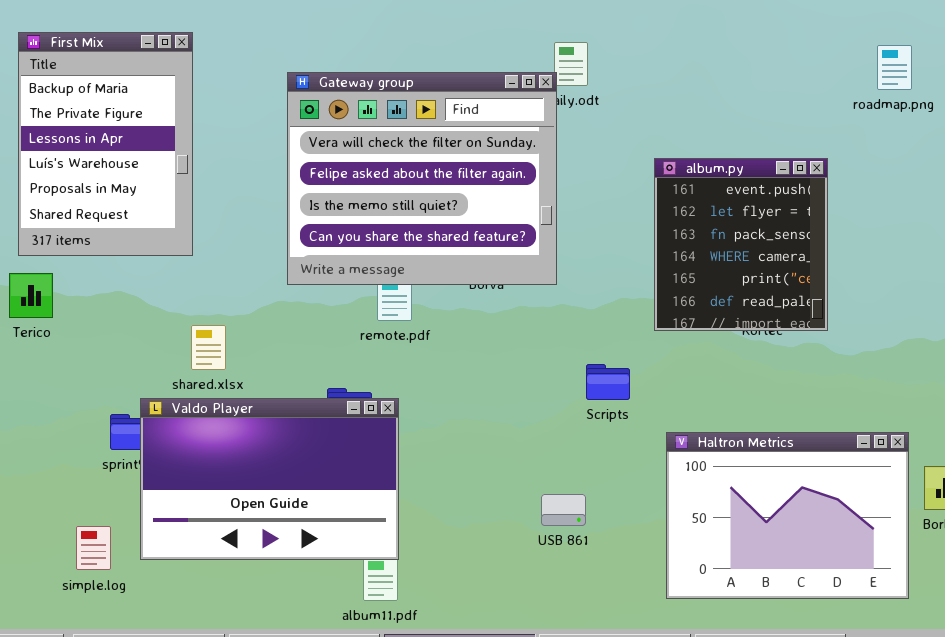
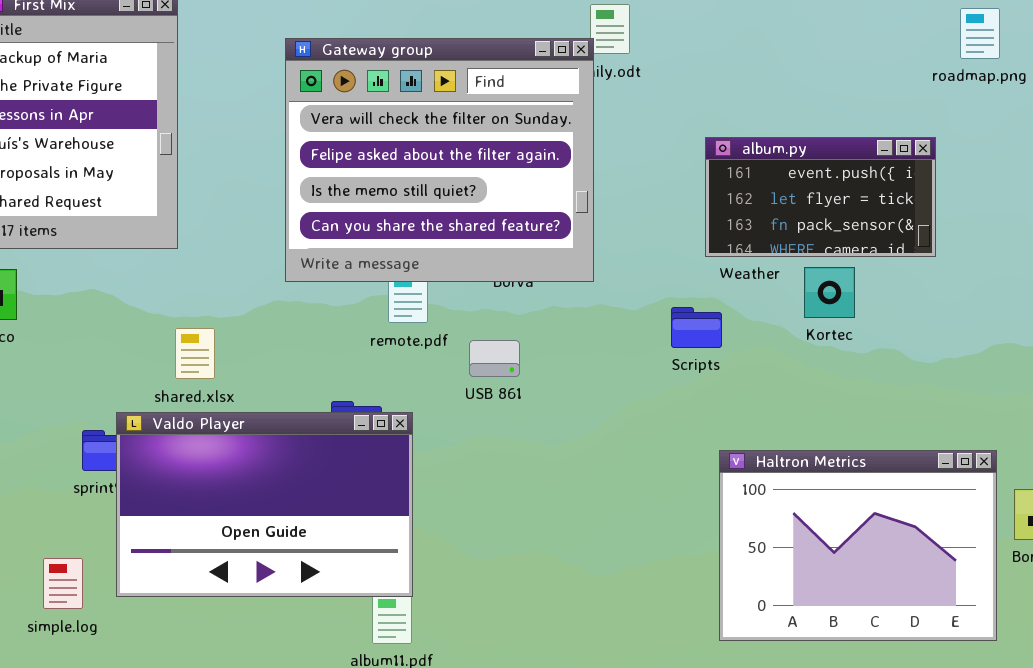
album.py: [654,158,828,331] -> [705,137,936,257], resized
Scripts: [586,364,630,400] -> [671,307,722,348], moved
USB 861: [541,494,586,526] -> [469,340,520,377], moved

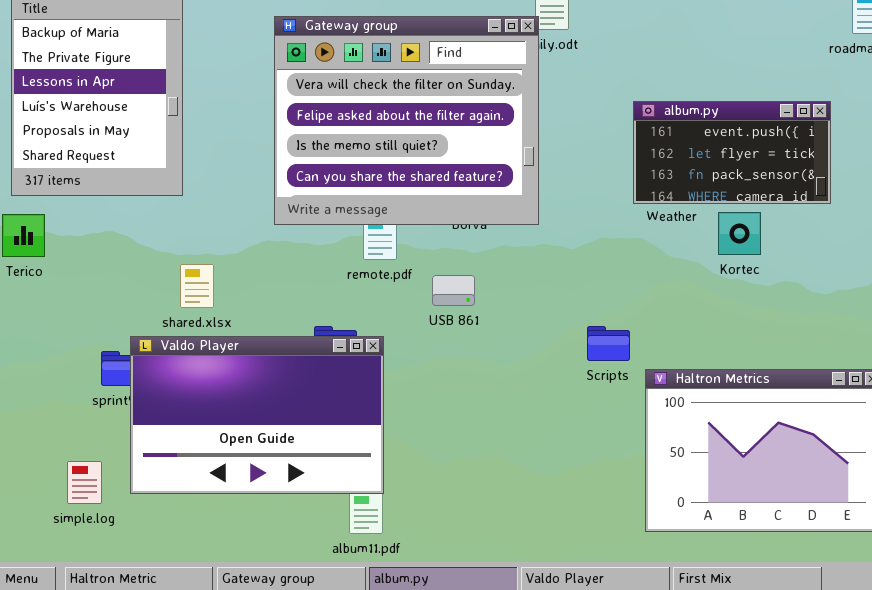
Scripts: [671,307,722,348] -> [587,326,630,361], moved

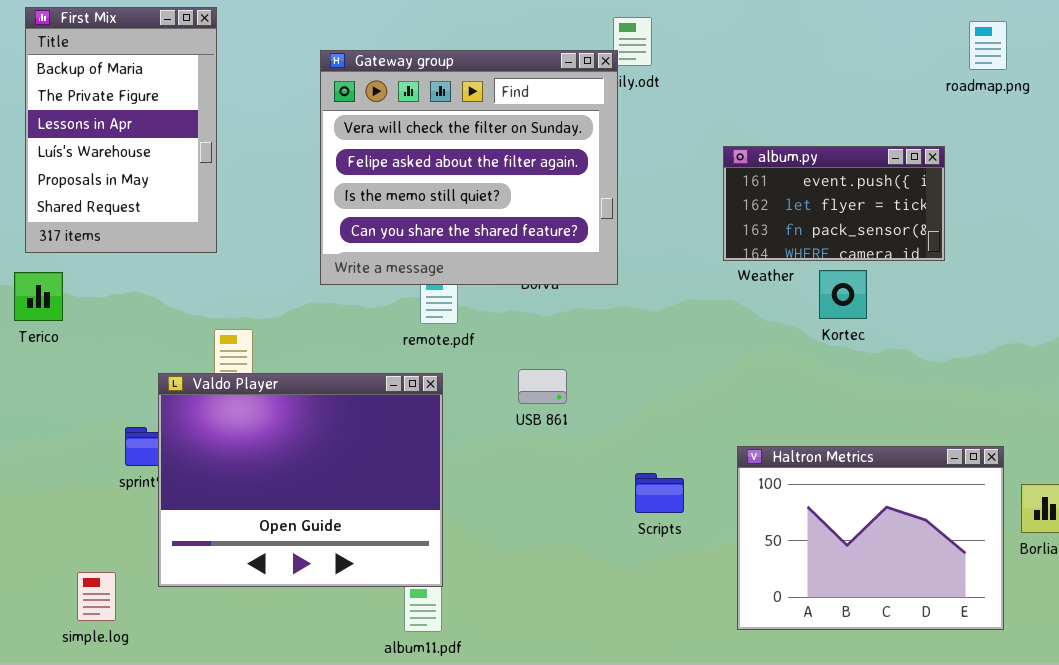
USB 861: [432,275,475,306] -> [518,369,567,404], moved
Scripts: [587,326,630,361] -> [635,473,684,513], moved
Valdo Player: [130,336,384,494] -> [158,373,443,587], resized
simple.log: [67,461,102,504] -> [77,572,116,621], moved

